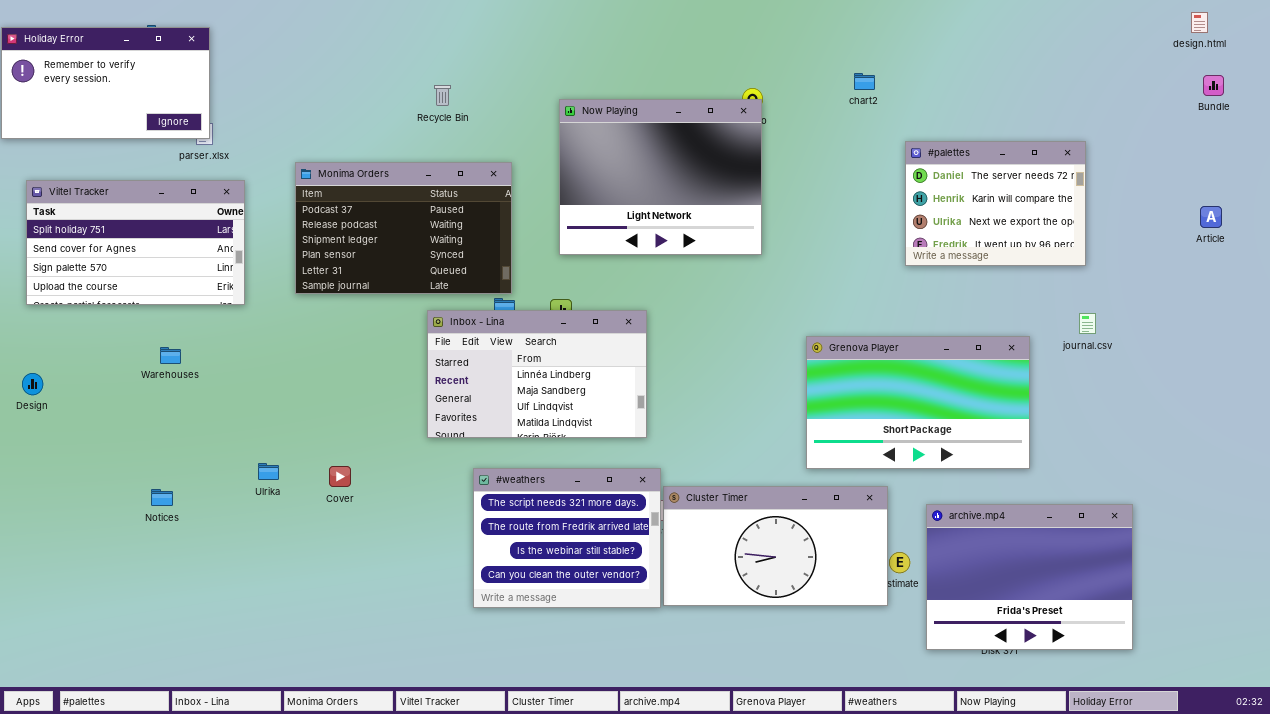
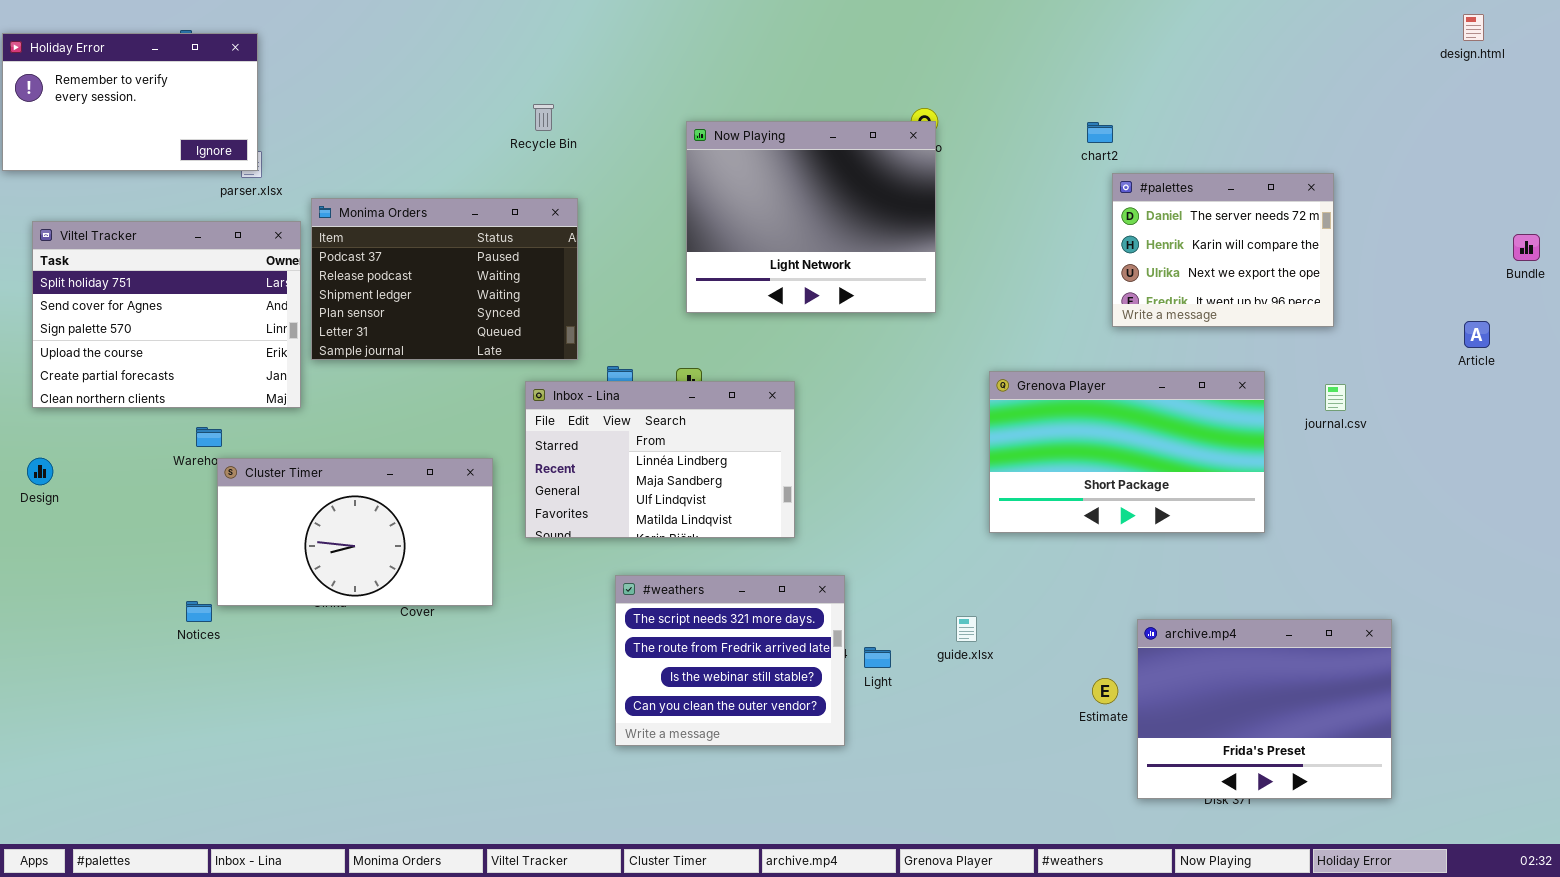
chart2: [854,73,875,90] -> [1087,122,1113,143], moved
Bundle: [1203,75,1224,96] -> [1513,234,1540,261], moved
Monima Orders: [295,162,512,294] -> [311,198,578,360], moved
Viltel Tracker: [26,180,245,305] -> [32,221,301,408], resized
Article: [1200,206,1222,228] -> [1464,321,1490,348], moved
Grenova Player: [806,336,1030,469] -> [989,371,1265,533], moved
#weathers: [473,468,661,608] -> [615,575,845,746], moved
Cluster Timer: [663,486,888,606] -> [217,458,493,606], moved

